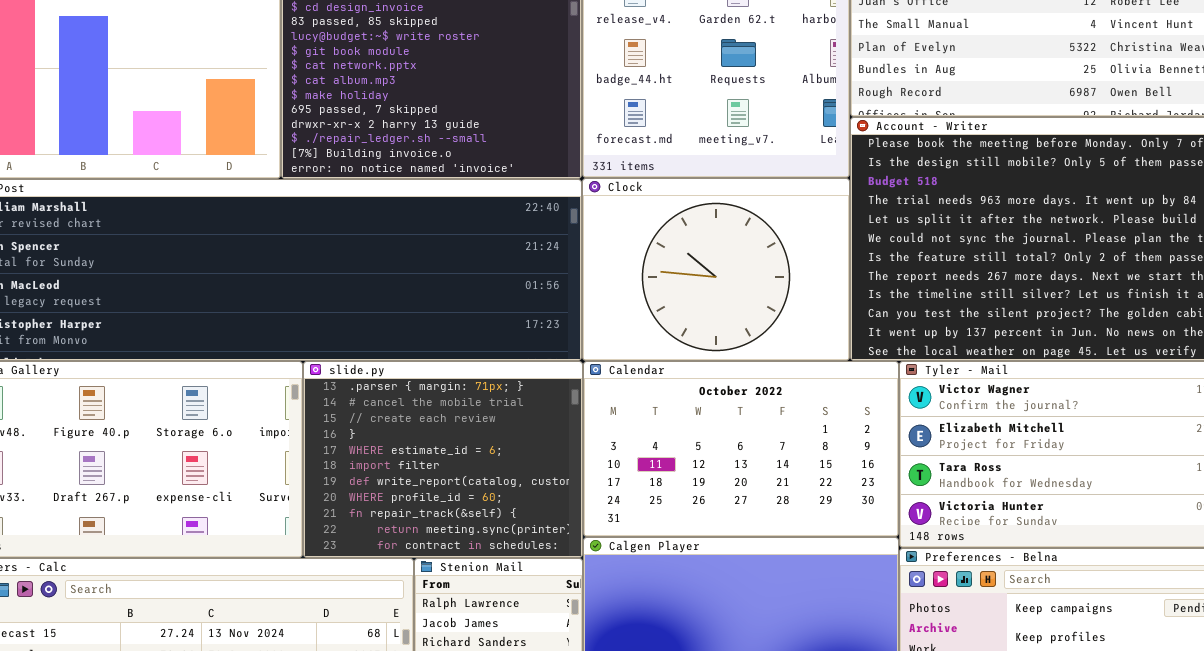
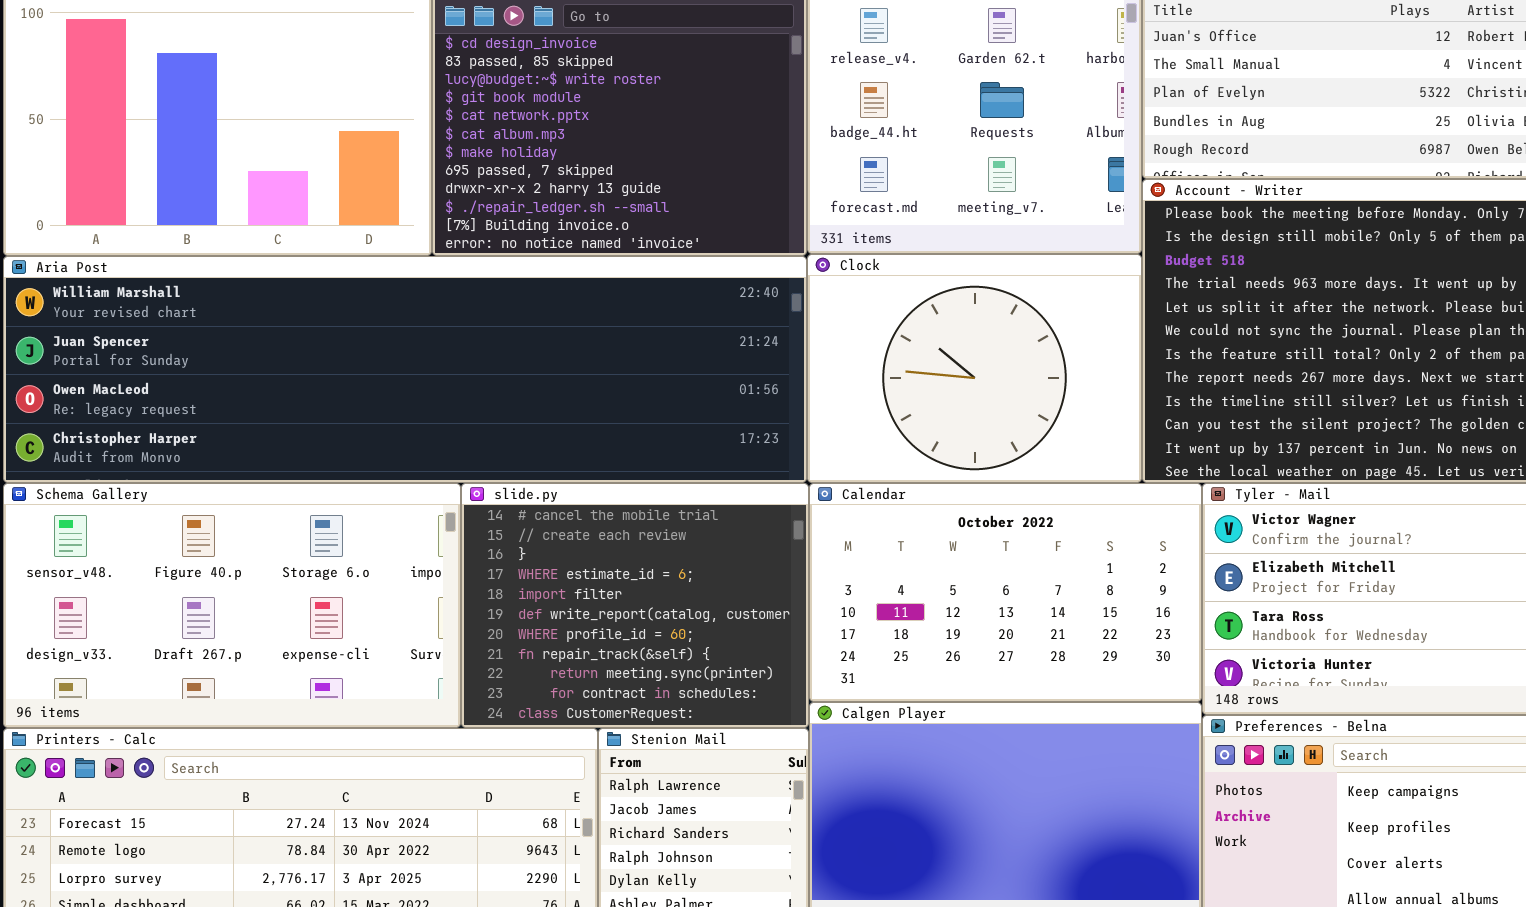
slide.py: [303,361,583,558] -> [461,483,809,728], scrolled down 1 row

